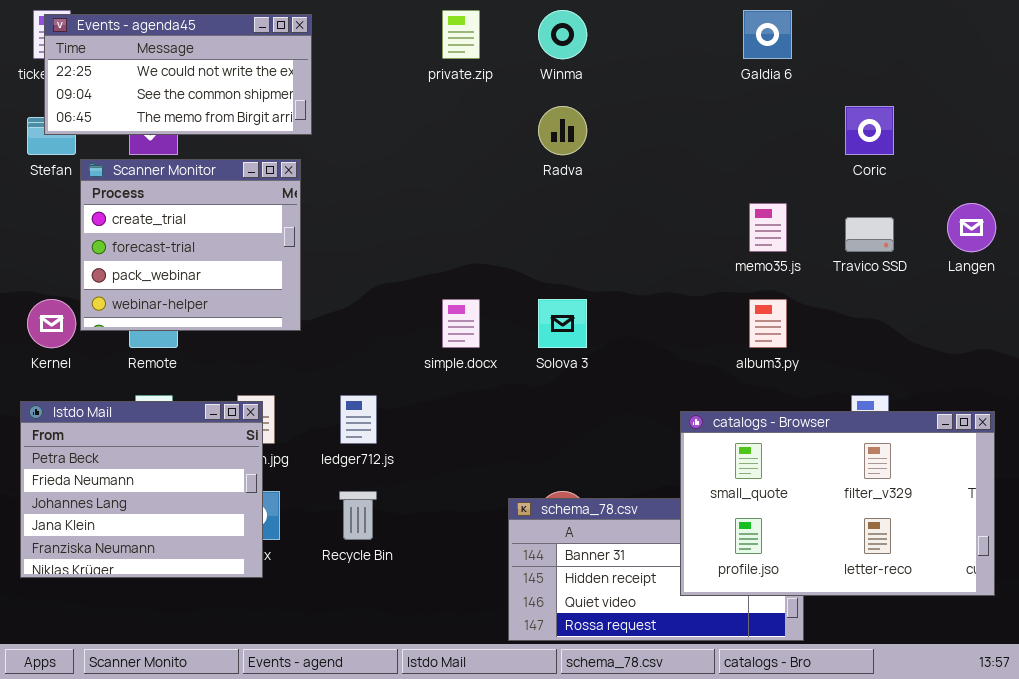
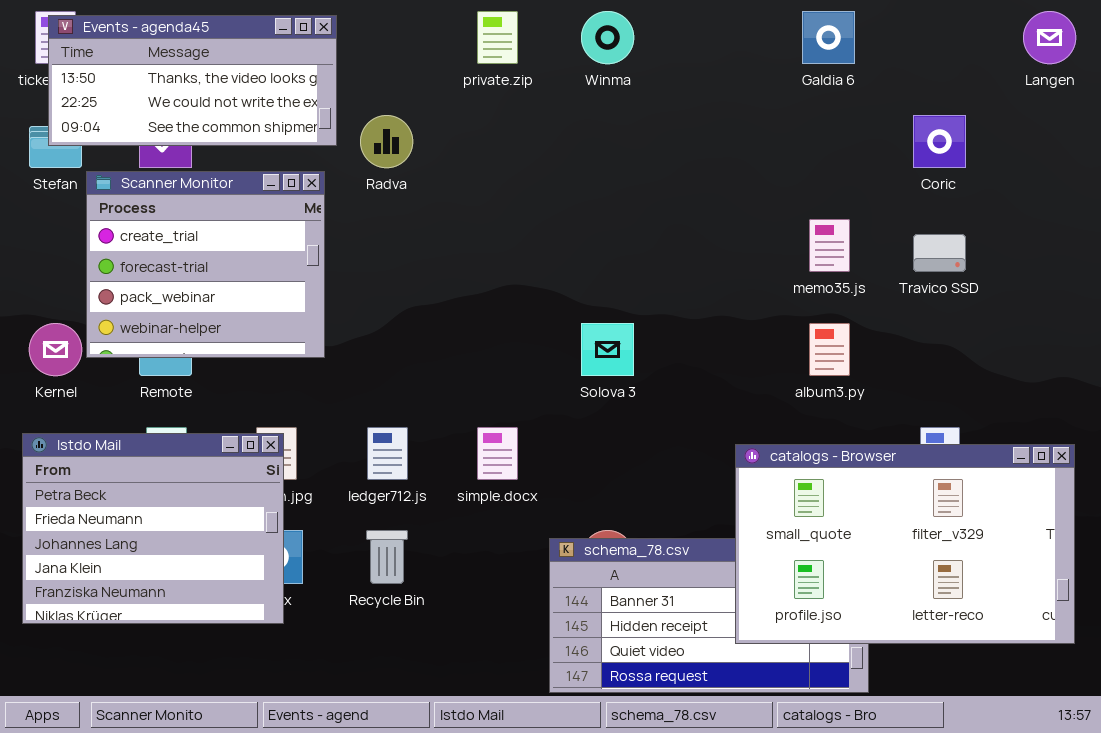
Events - agenda45: [44,14,312,135] -> [48,15,337,146], scrolled up 1 row
Radva: [538,106,587,155] -> [360,115,413,168], moved
Langen: [947,203,996,252] -> [1023,11,1076,64], moved
simple.docx: [442,299,480,348] -> [477,427,518,480], moved

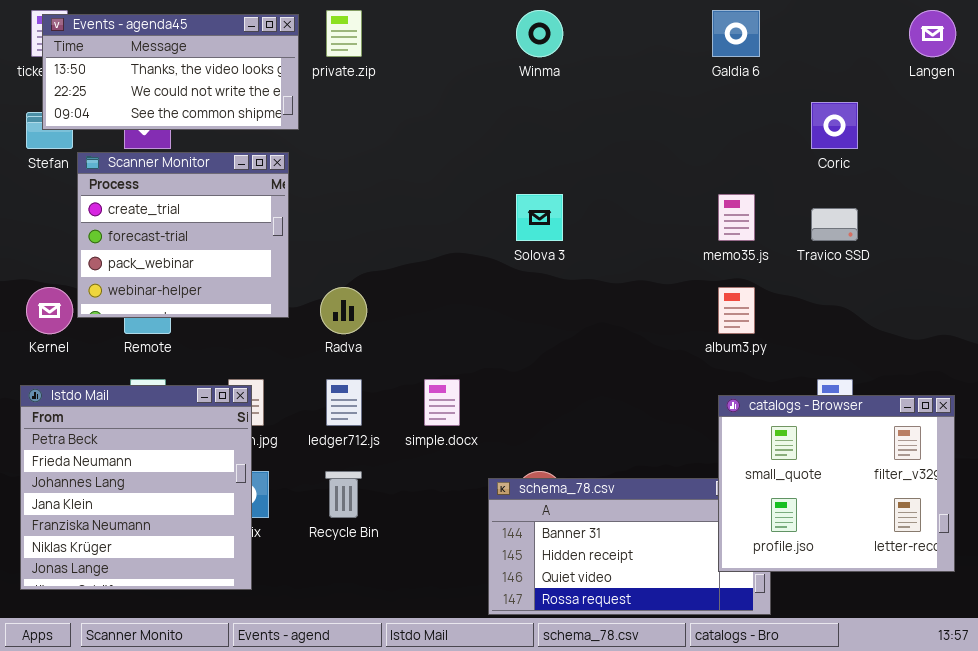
private.zip: [477,11,518,64] -> [326,10,362,57], moved
Radva: [360,115,413,168] -> [320,287,367,334], moved
Solova 3: [581,323,634,376] -> [516,194,563,241], moved
Istdo Mail: [22,433,284,624] -> [20,385,252,590], resized
catalogs - Browser: [735,444,1075,644] -> [718,395,955,572], resized

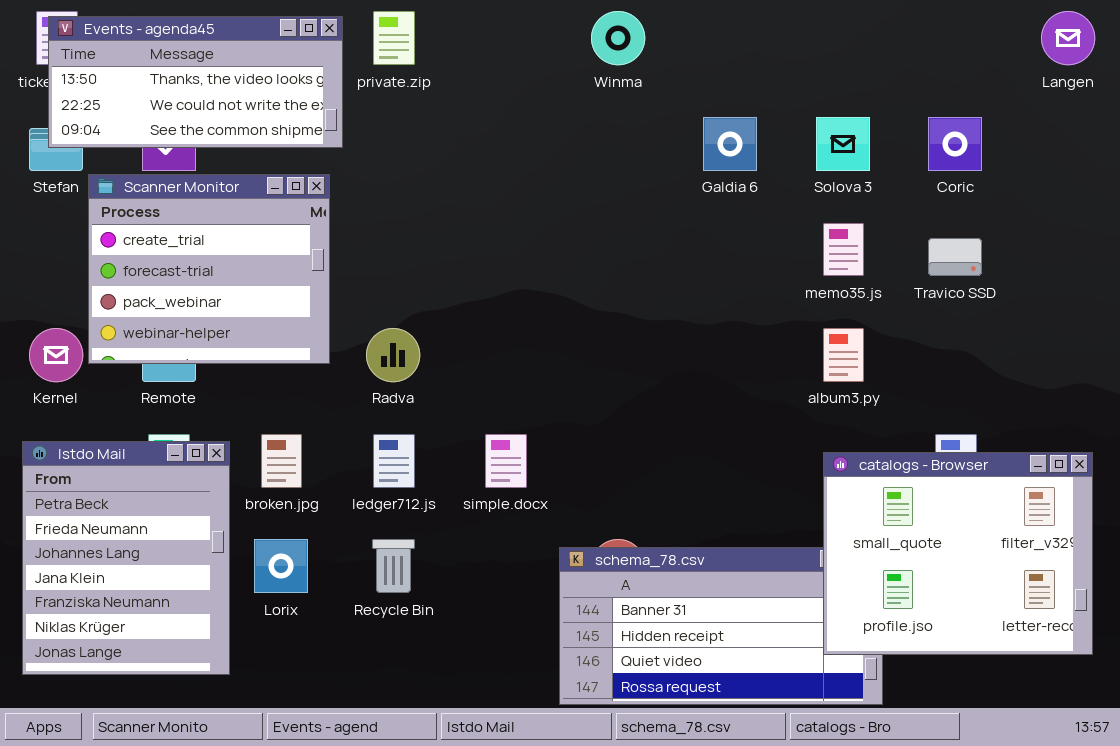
Galdia 6: [712,10,760,57] -> [703,117,757,171], moved
Solova 3: [516,194,563,241] -> [816,117,870,171], moved
Istdo Mail: [20,385,252,590] -> [22,441,230,675], resized

